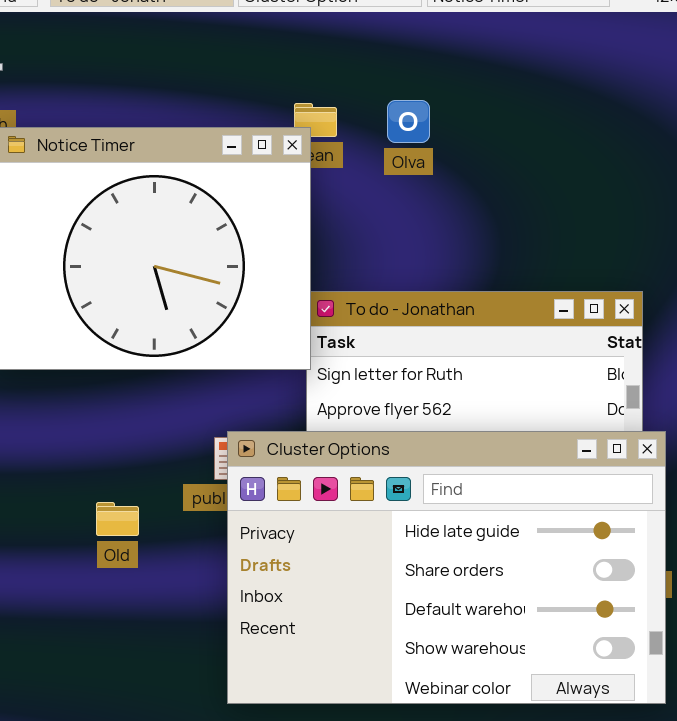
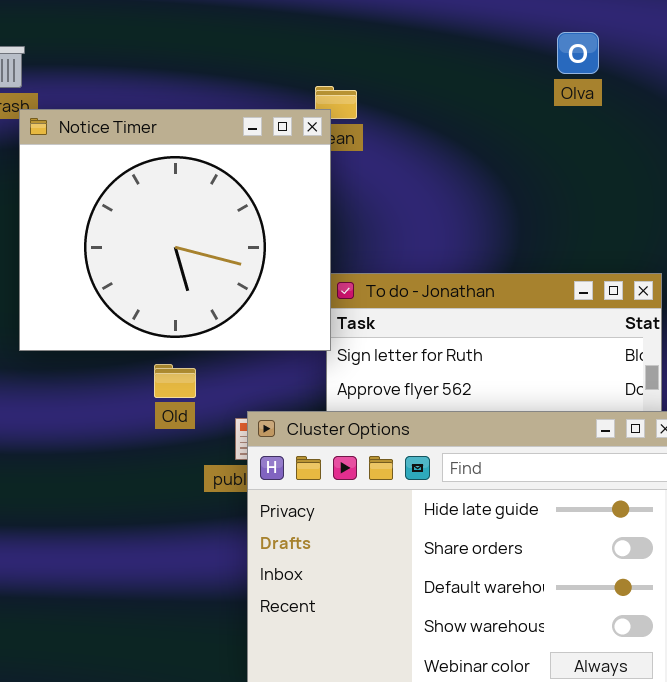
Olva: [387,100,430,143] -> [557,32,599,74], moved
Old: [96,502,139,536] -> [154,364,196,398], moved

